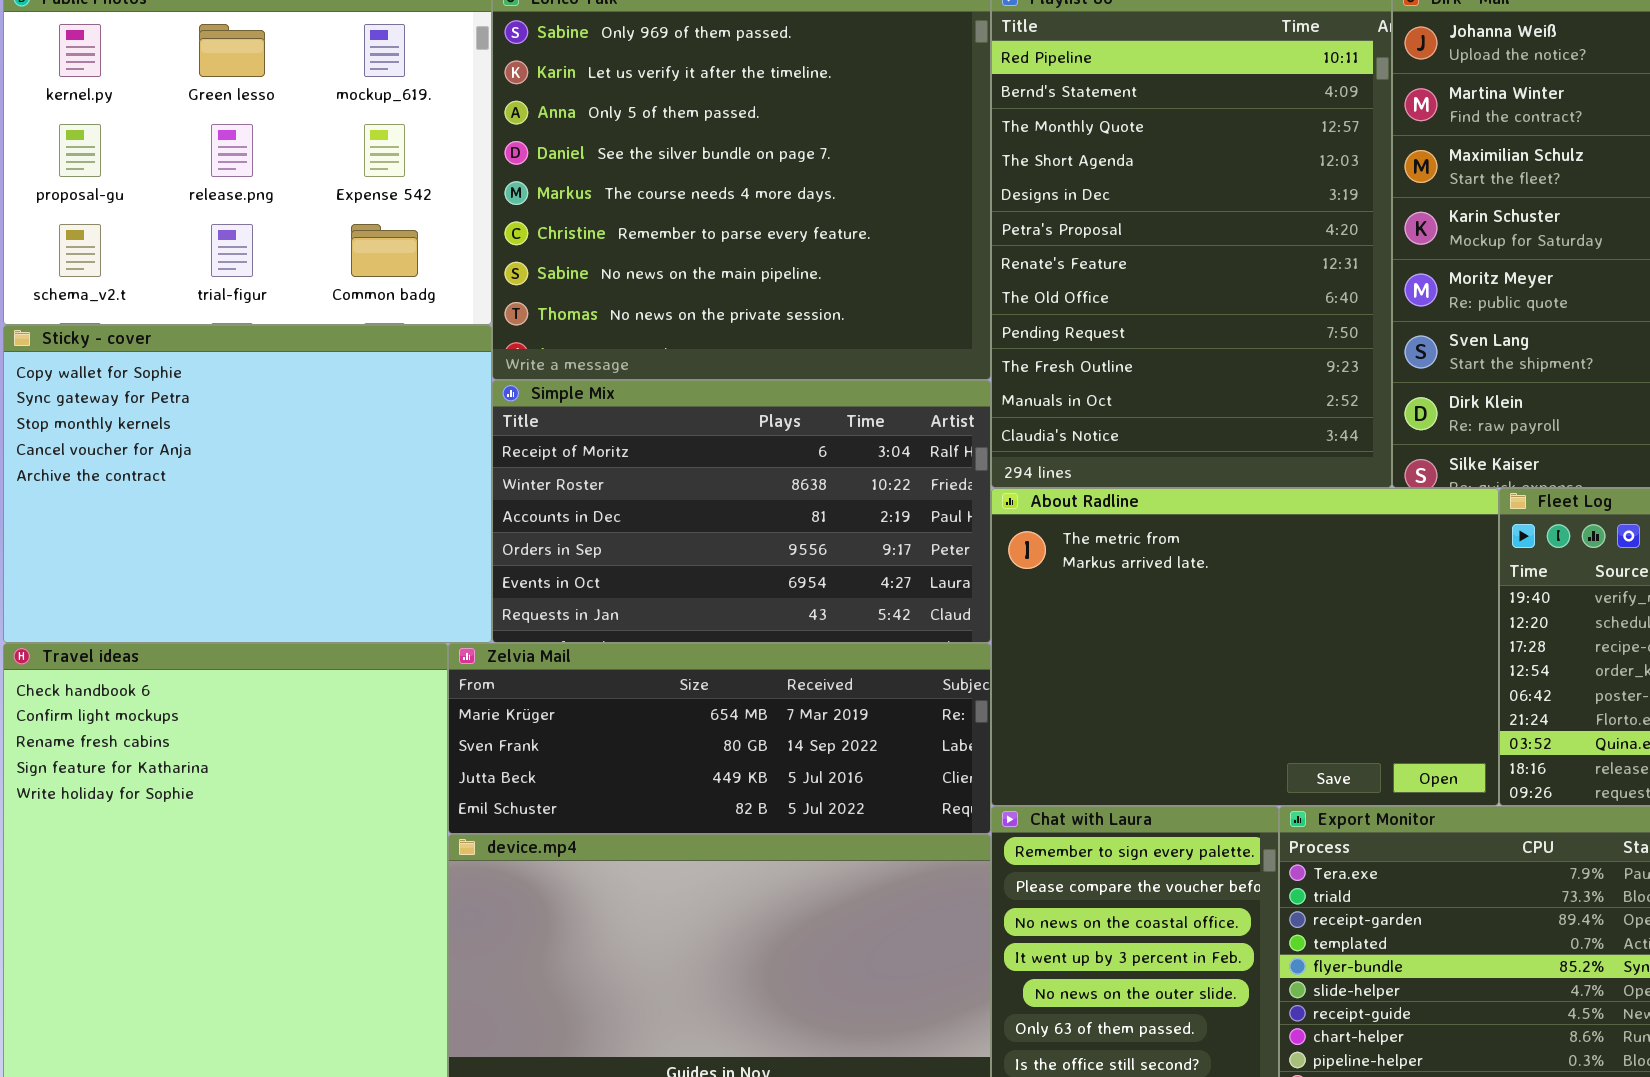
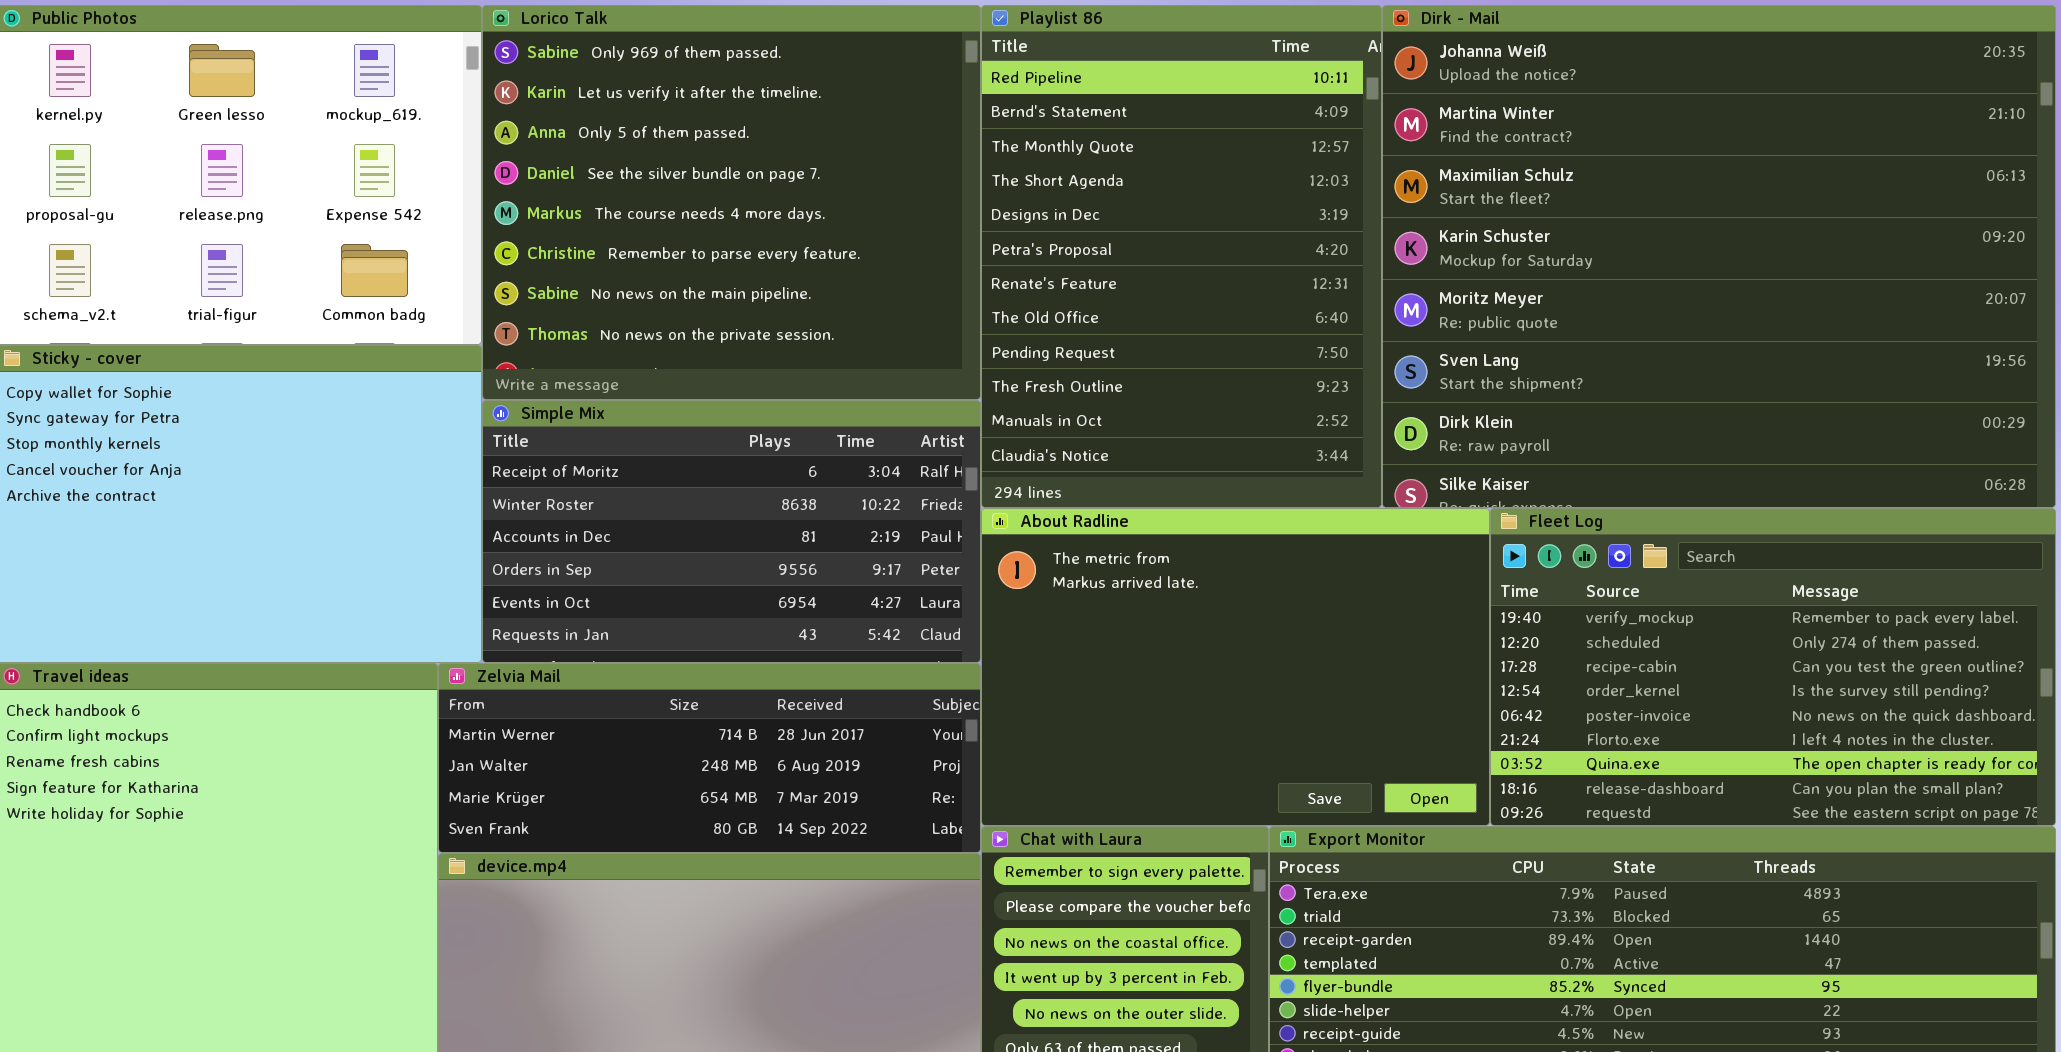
Zelvia Mail: [448,643,991,834] -> [438,663,981,853], scrolled up 2 rows

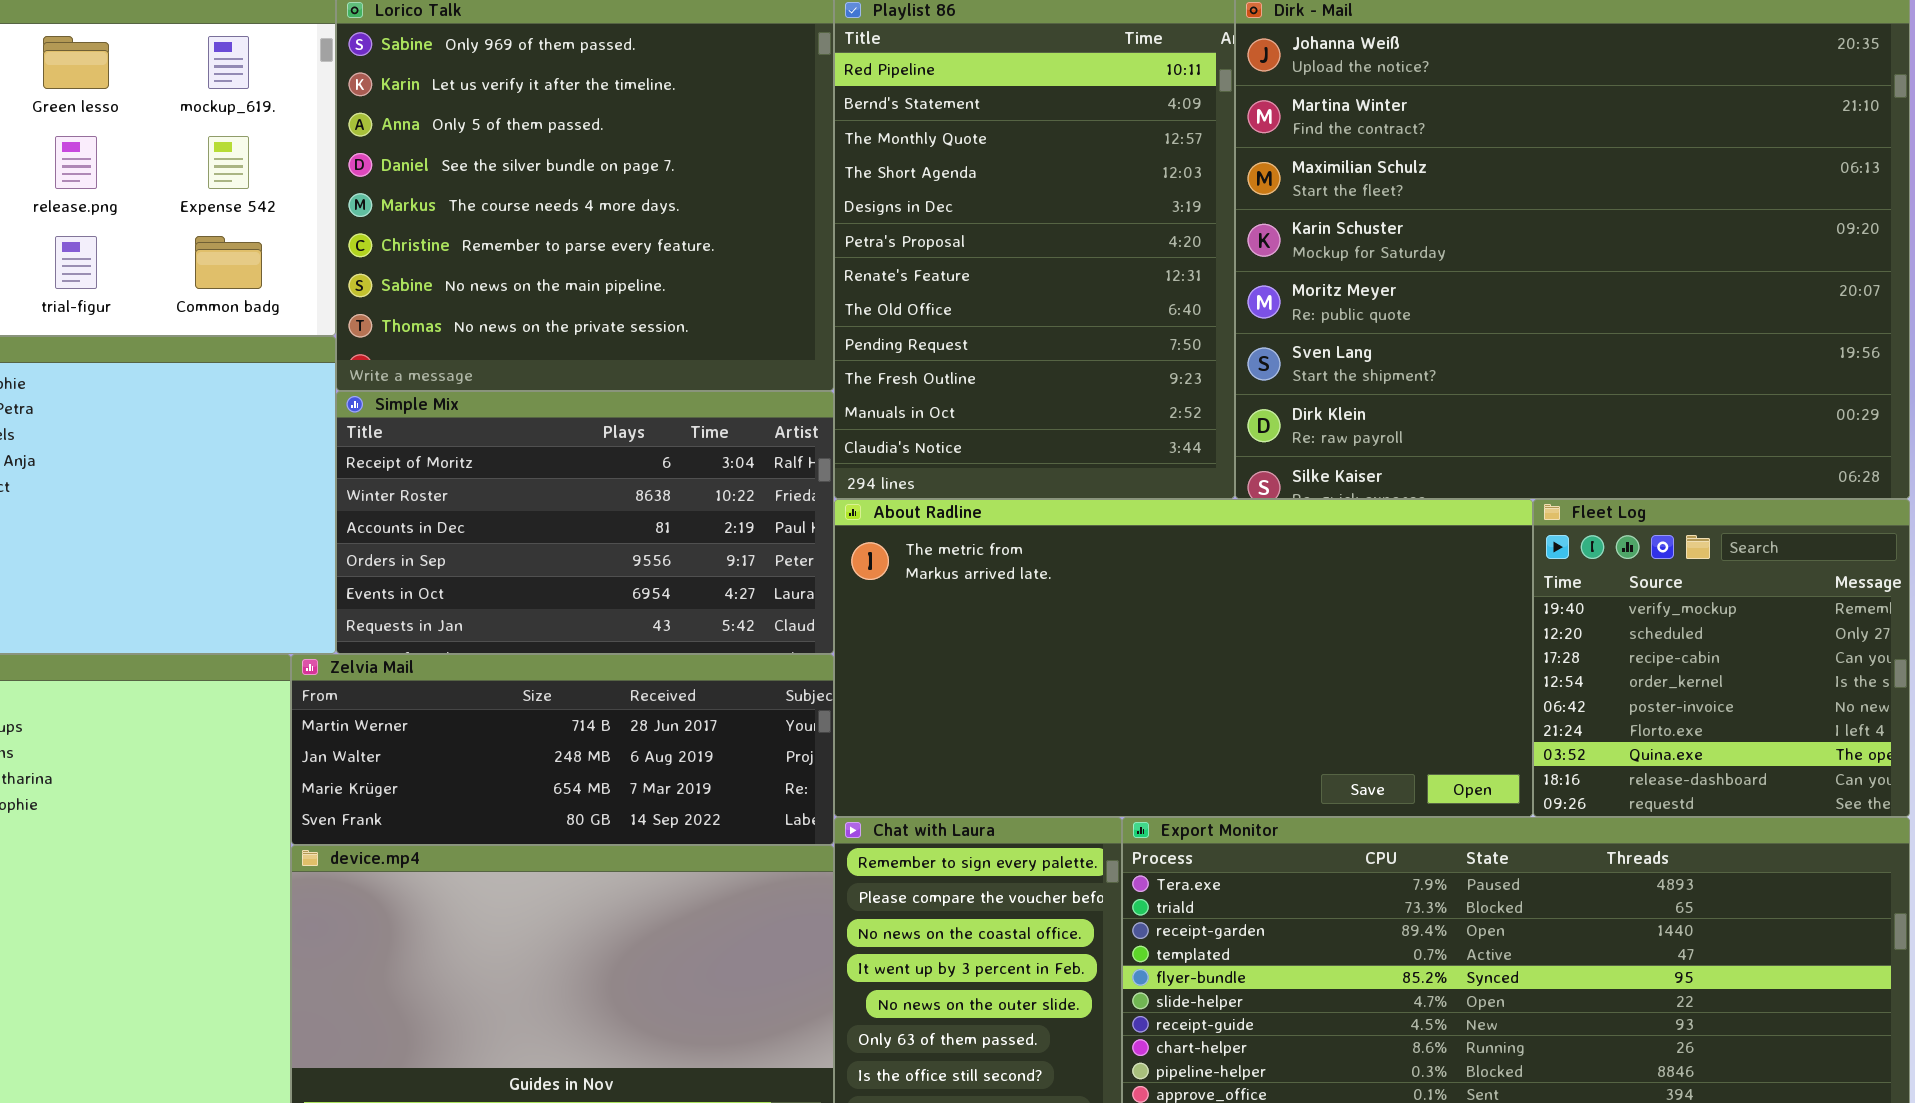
About Radline: [981,508,1490,826] -> [834,499,1533,817], resized
Fleet Log: [1490,508,2056,826] -> [1533,499,1910,817], resized

